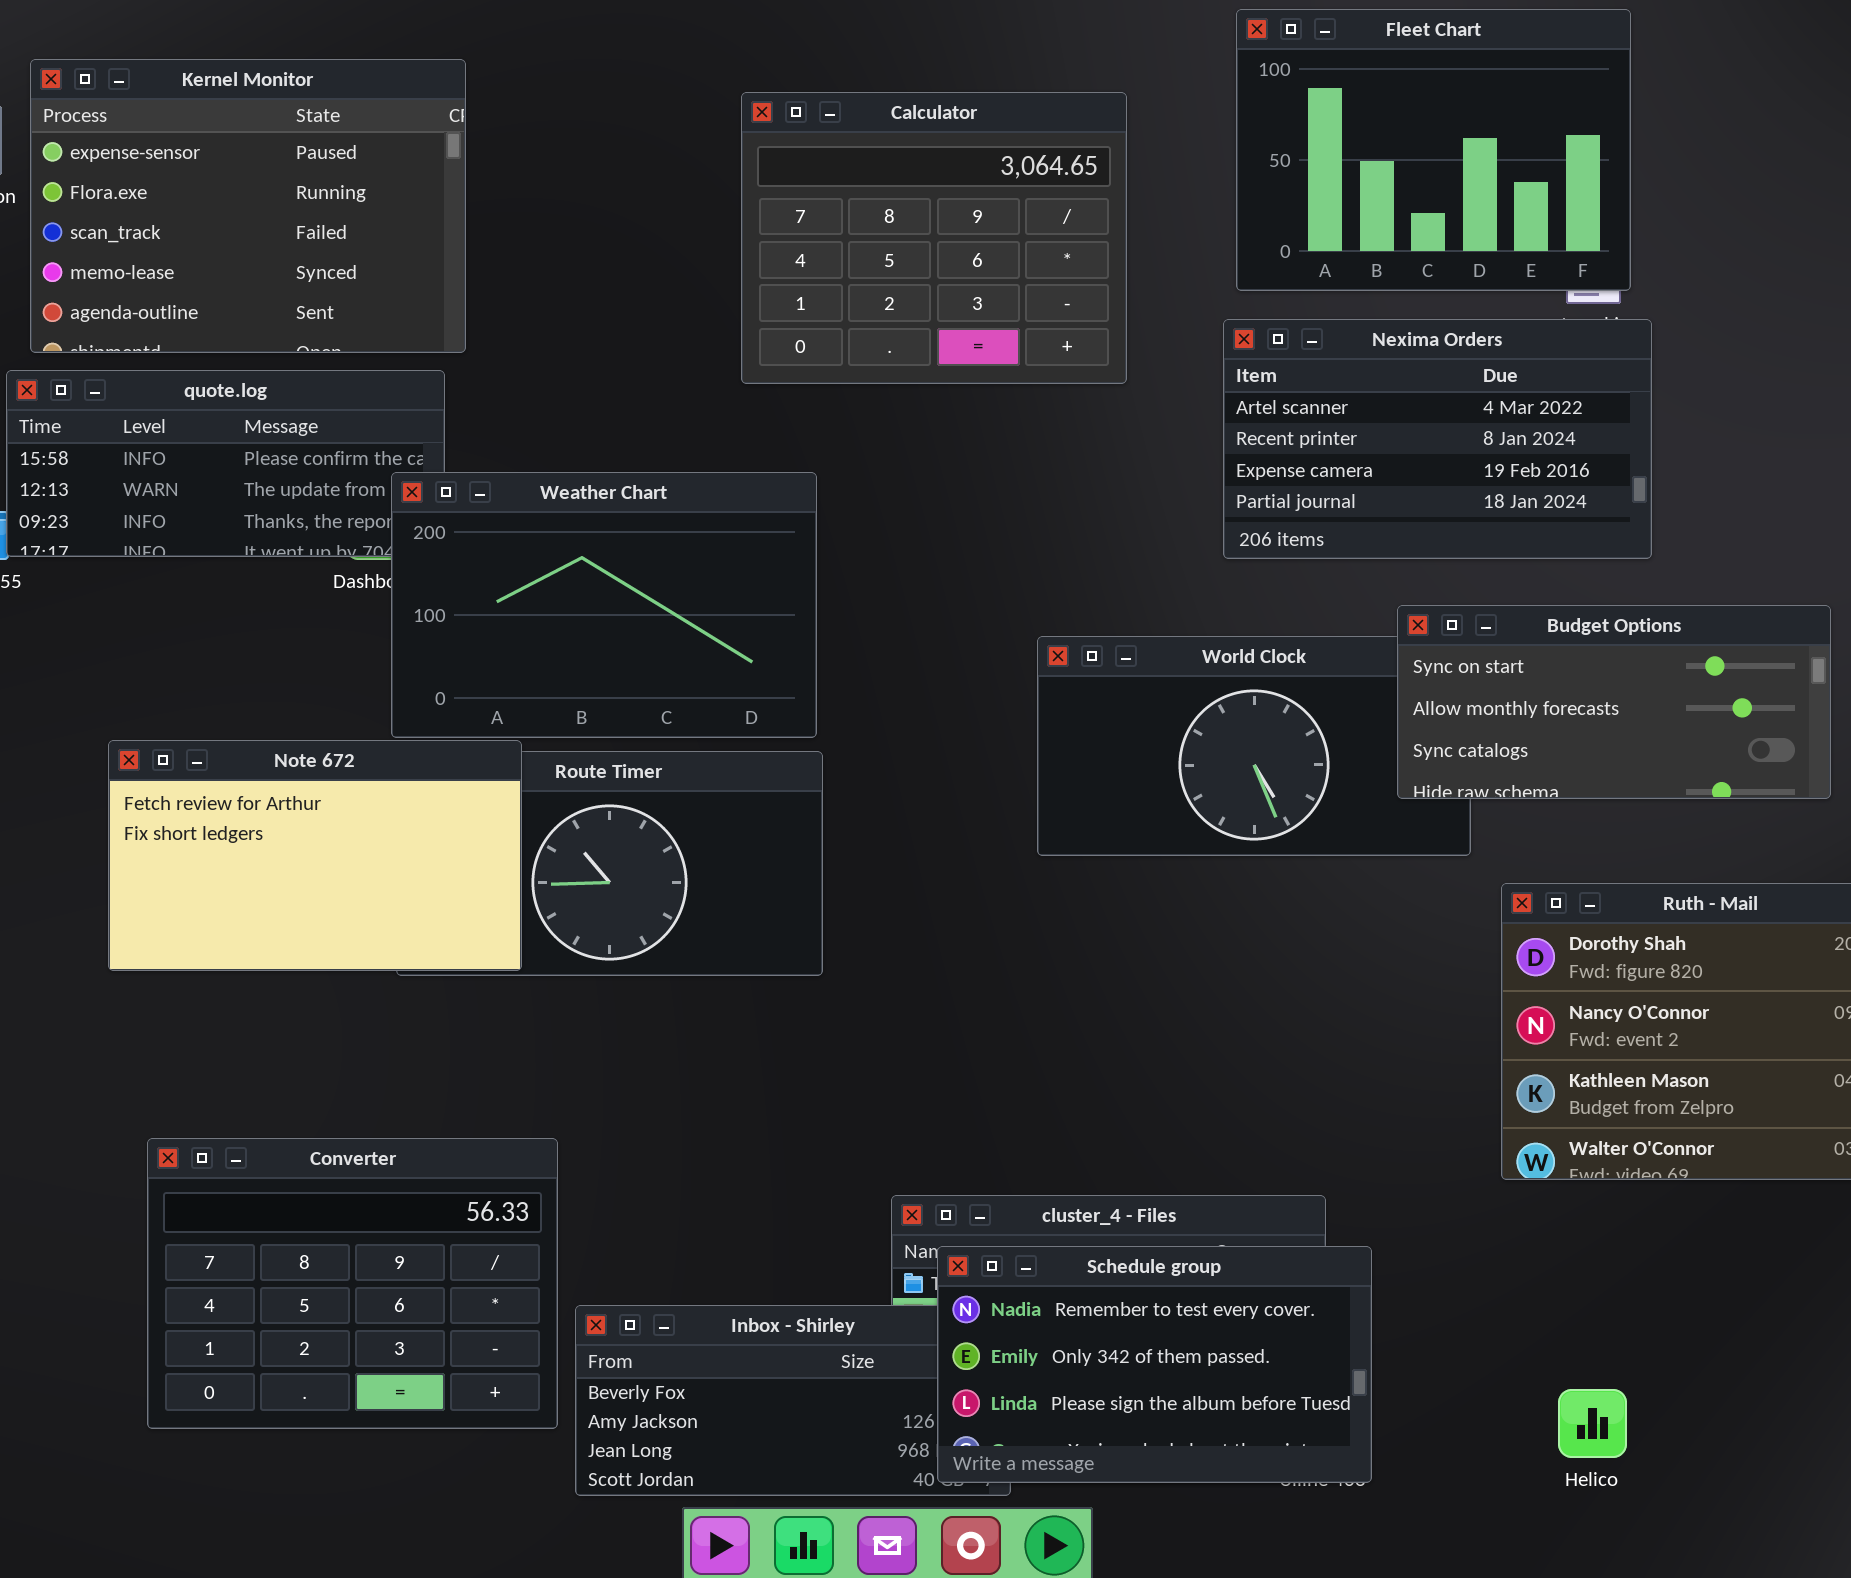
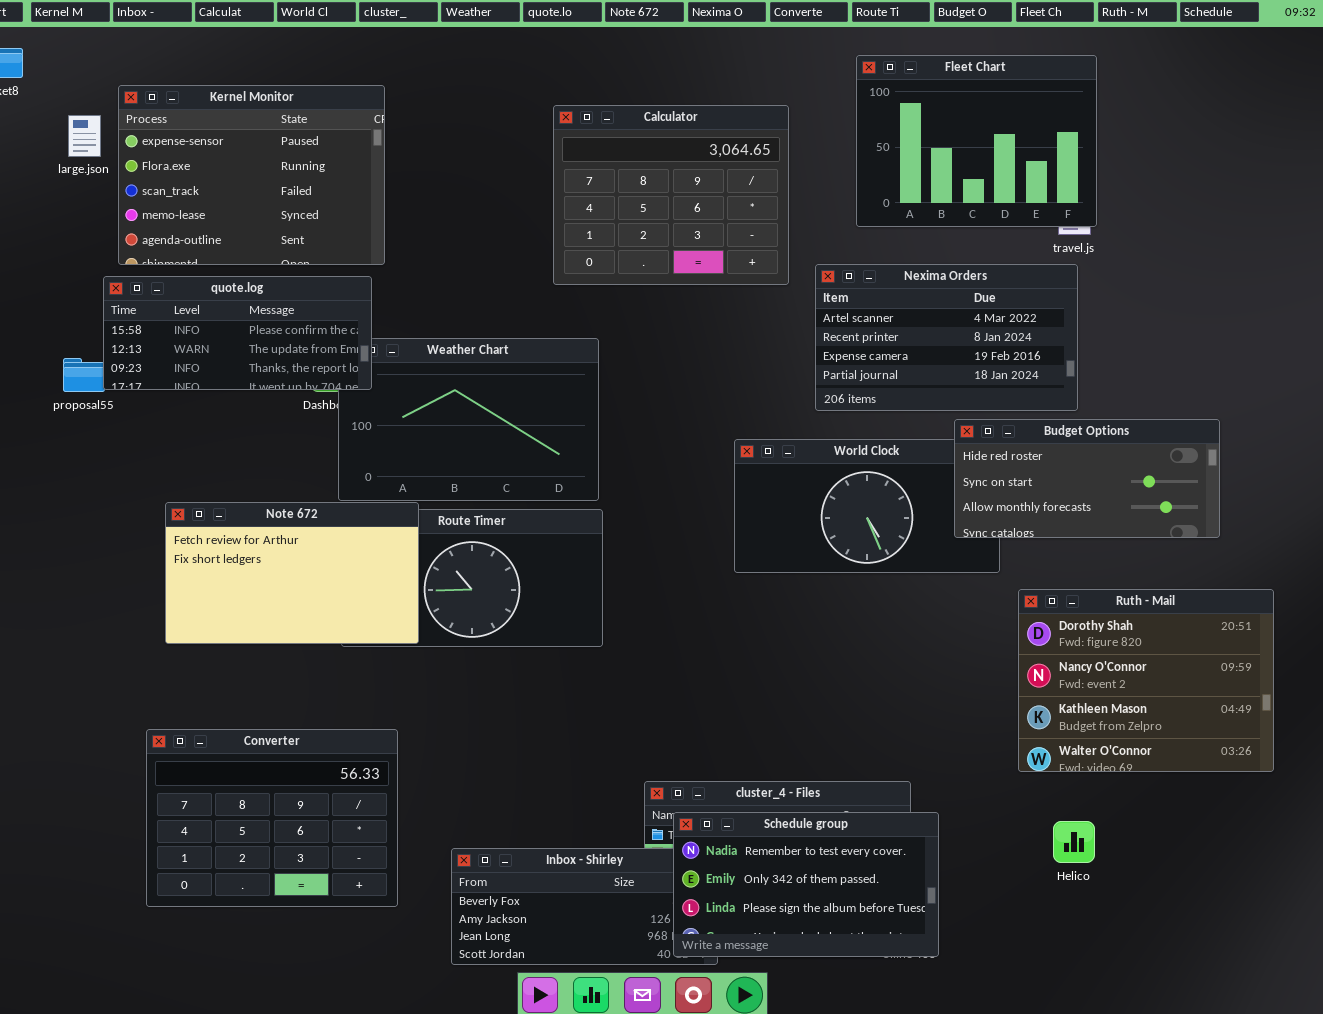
Nexima Orders: [1223,319,1652,559] -> [815,264,1078,411], moved
quote.log: [6,370,445,557] -> [103,276,372,390], raised
Budget Options: [1397,605,1831,799] -> [954,419,1220,538], scrolled up 1 row
Converter: [147,1138,558,1429] -> [146,729,398,907], moved
Helico: [1558,1389,1627,1458] -> [1053,821,1095,863], moved

